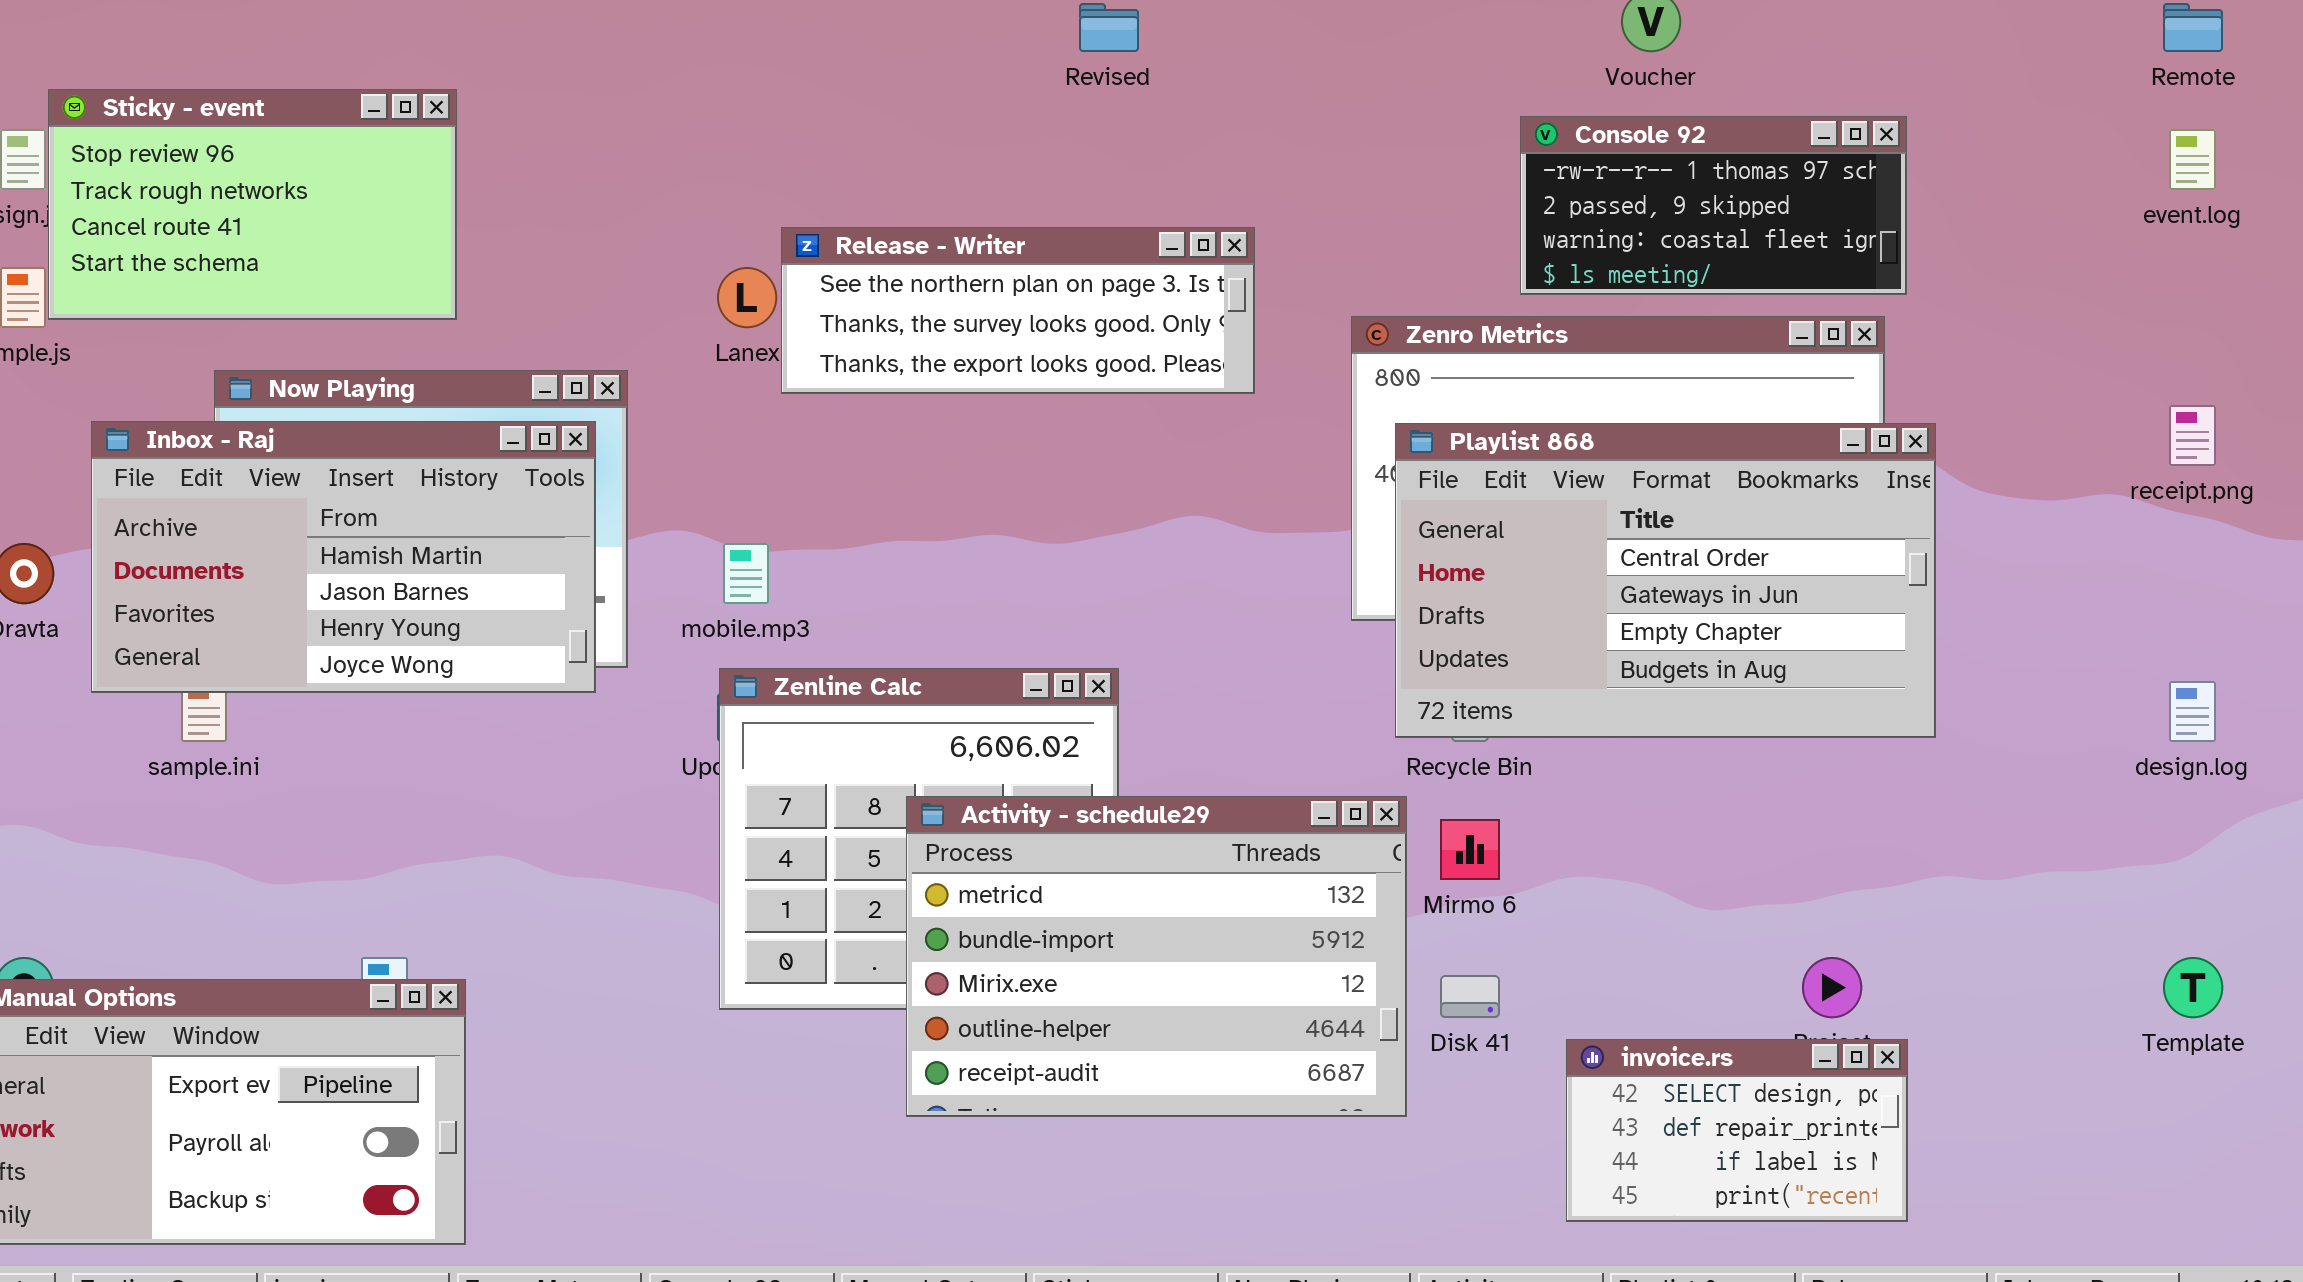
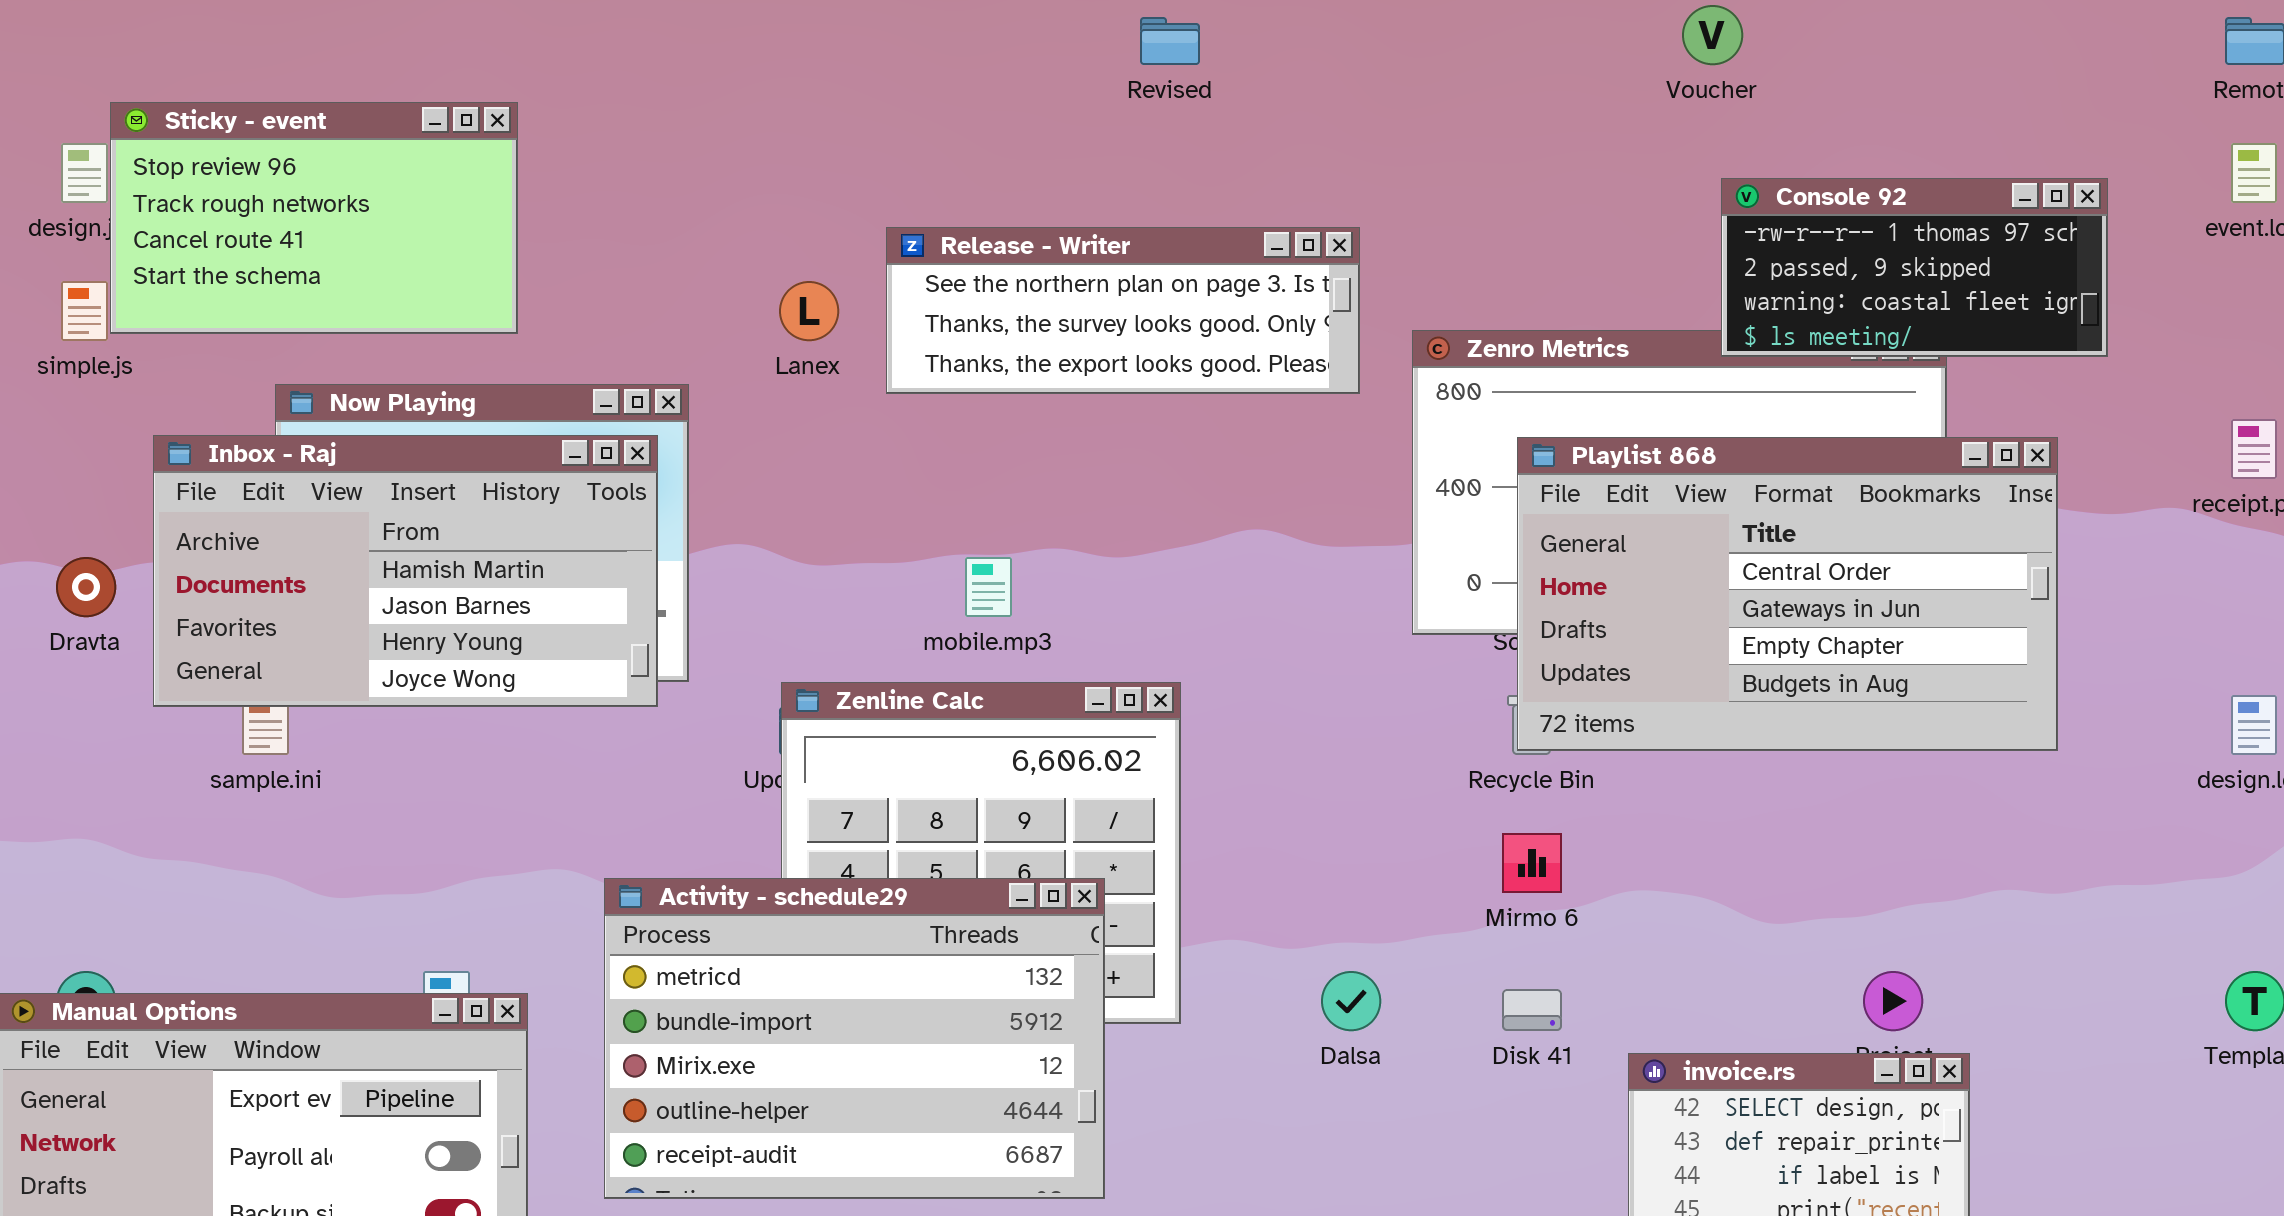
Console 92: [1520,116,1907,295] -> [1721,178,2108,357], moved
Release - Writer: [781,227,1255,394] -> [886,227,1360,394], moved
Playlist 868: [1395,423,1936,738] -> [1517,437,2058,751], moved
mobile.mp3: [723,543,769,604] -> [965,557,1012,617], moved
Activity - schedule29: [906,796,1407,1117] -> [604,878,1105,1199], moved

